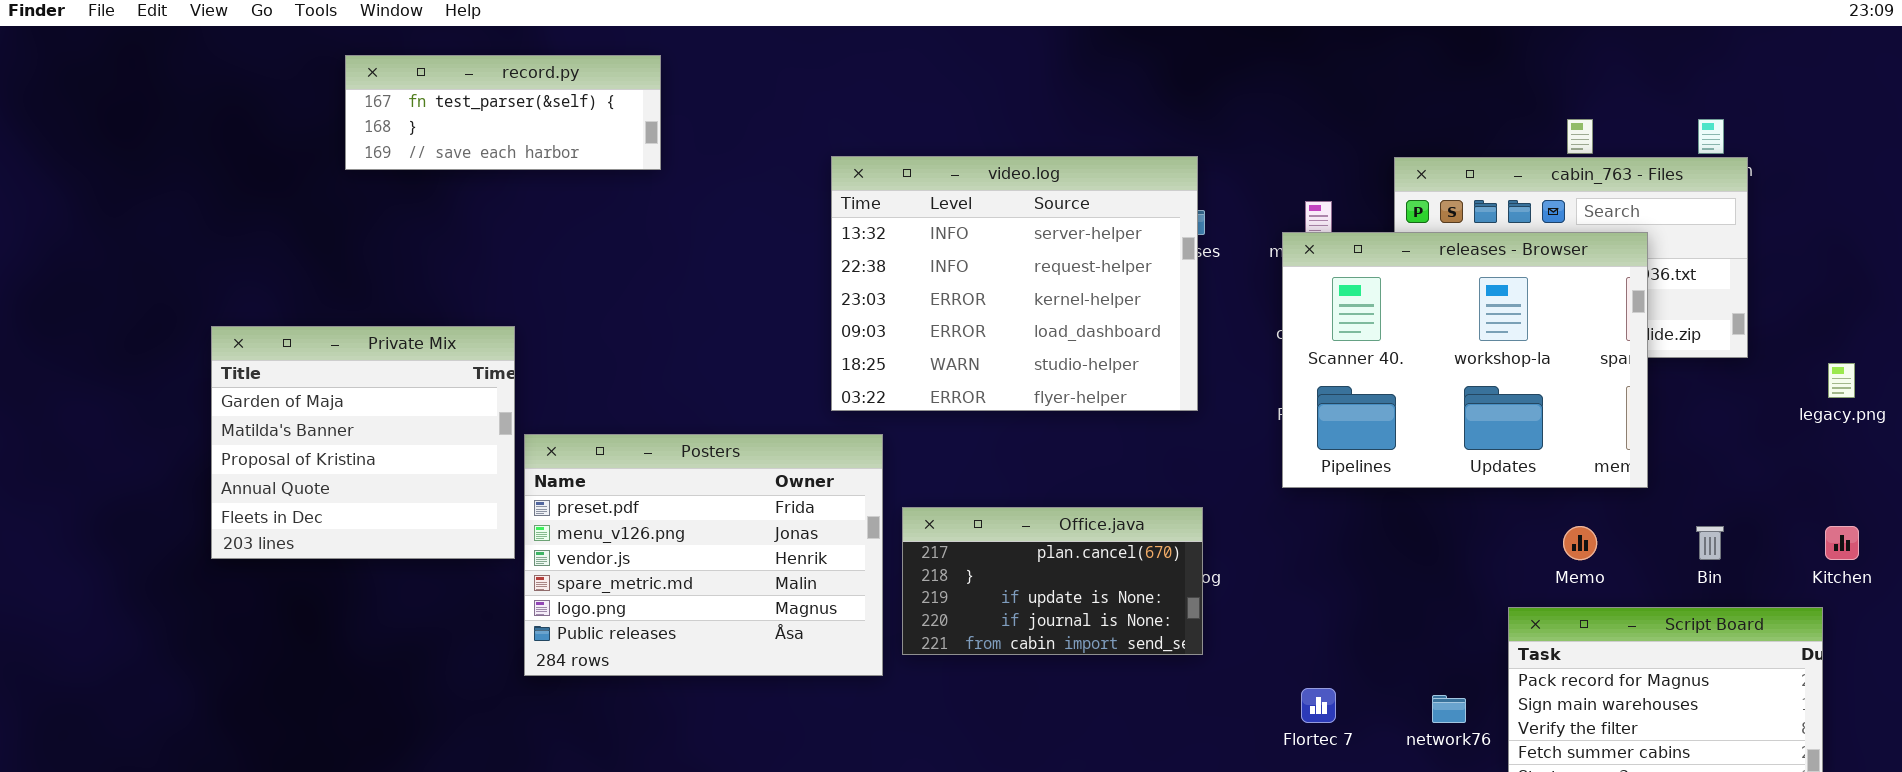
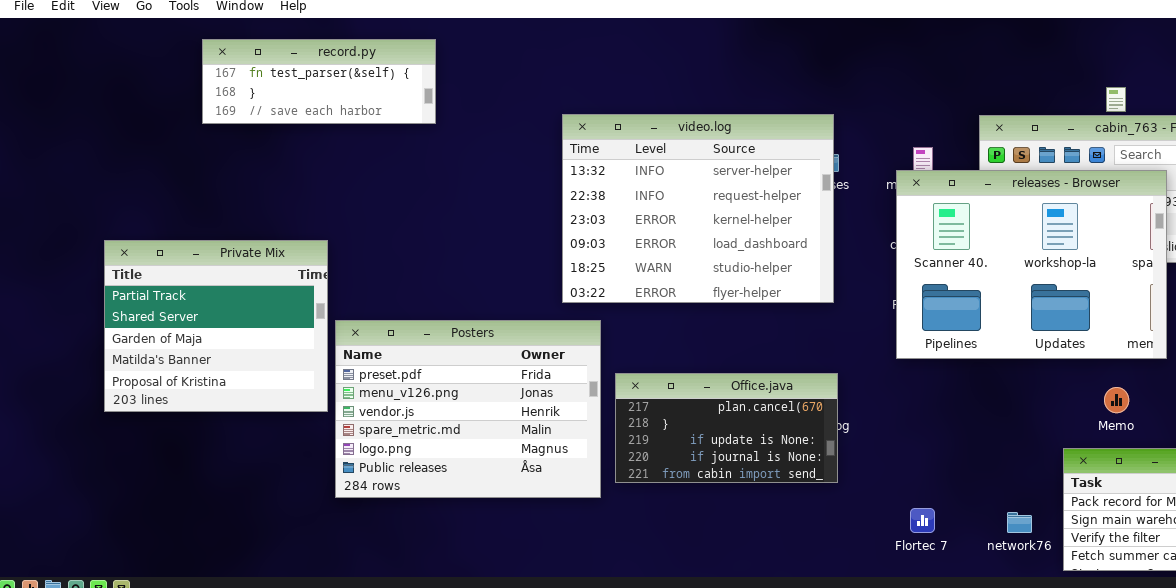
Private Mix: [211,326,515,559] -> [104,240,328,412], scrolled up 2 rows

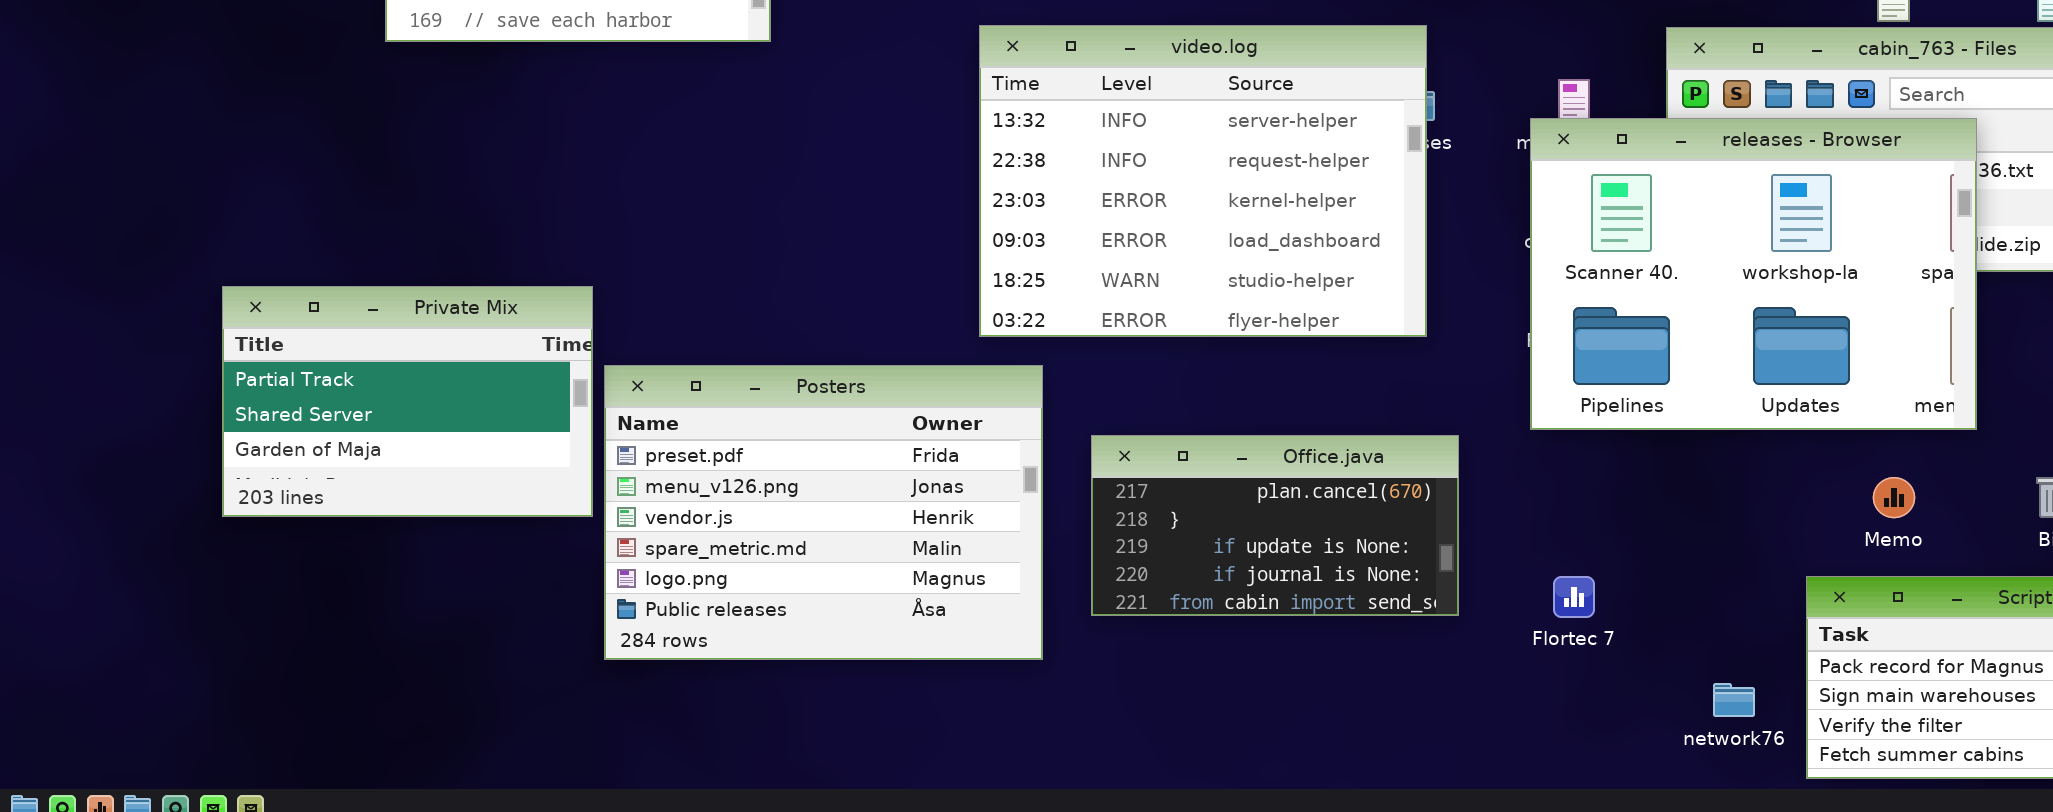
Private Mix: [104,240,328,412] -> [222,286,593,517], resized
Office.java: [615,373,838,483] -> [1091,435,1459,616], moved
Flortec 7: [910,508,935,533] -> [1553,576,1595,618], moved

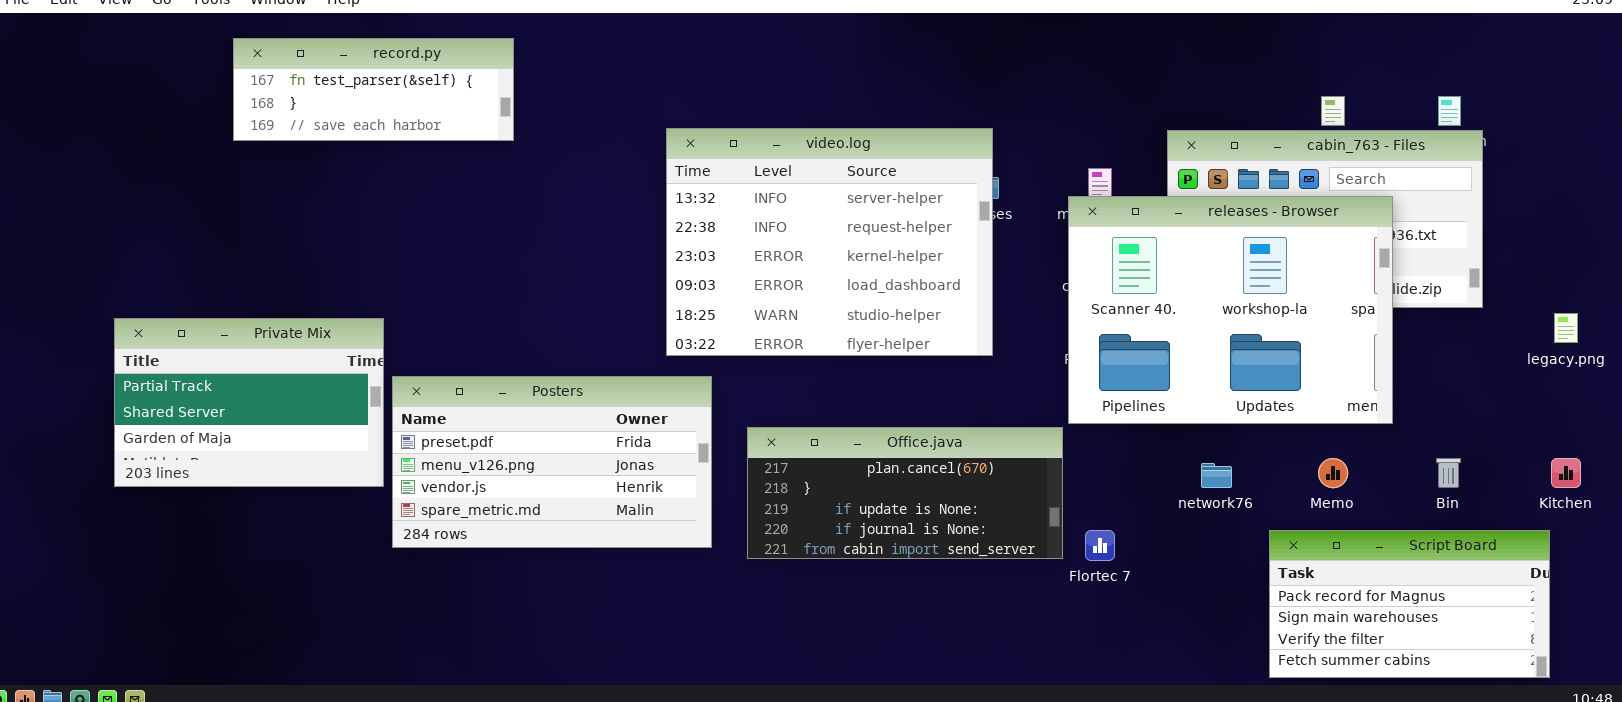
Posters: [604,365,1043,660] -> [392,376,712,548], resized
Office.java: [1091,435,1459,616] -> [747,427,1063,559], resized
network76: [1713,683,1755,717] -> [1201,463,1232,488], moved

